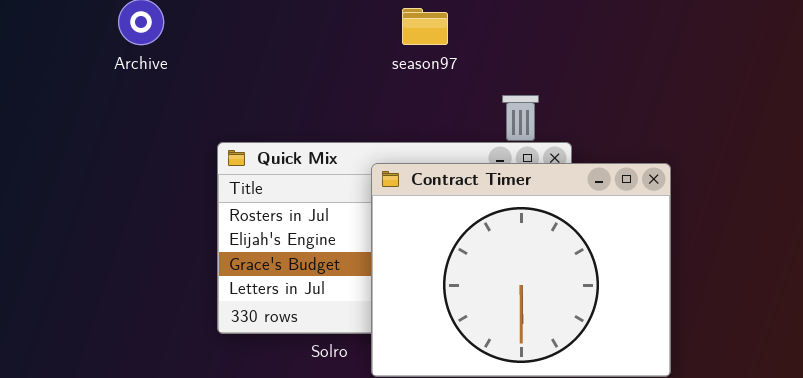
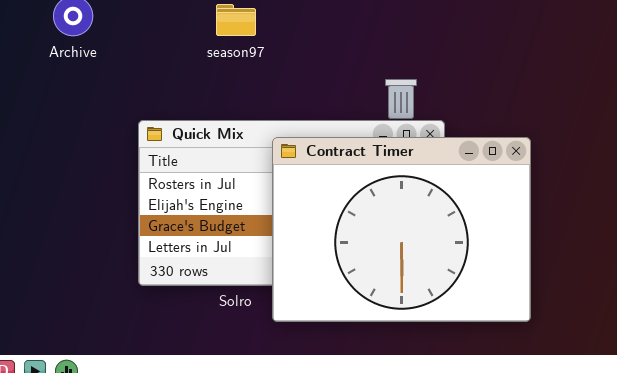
season97: [402,8,448,45] -> [216,4,256,36], moved

